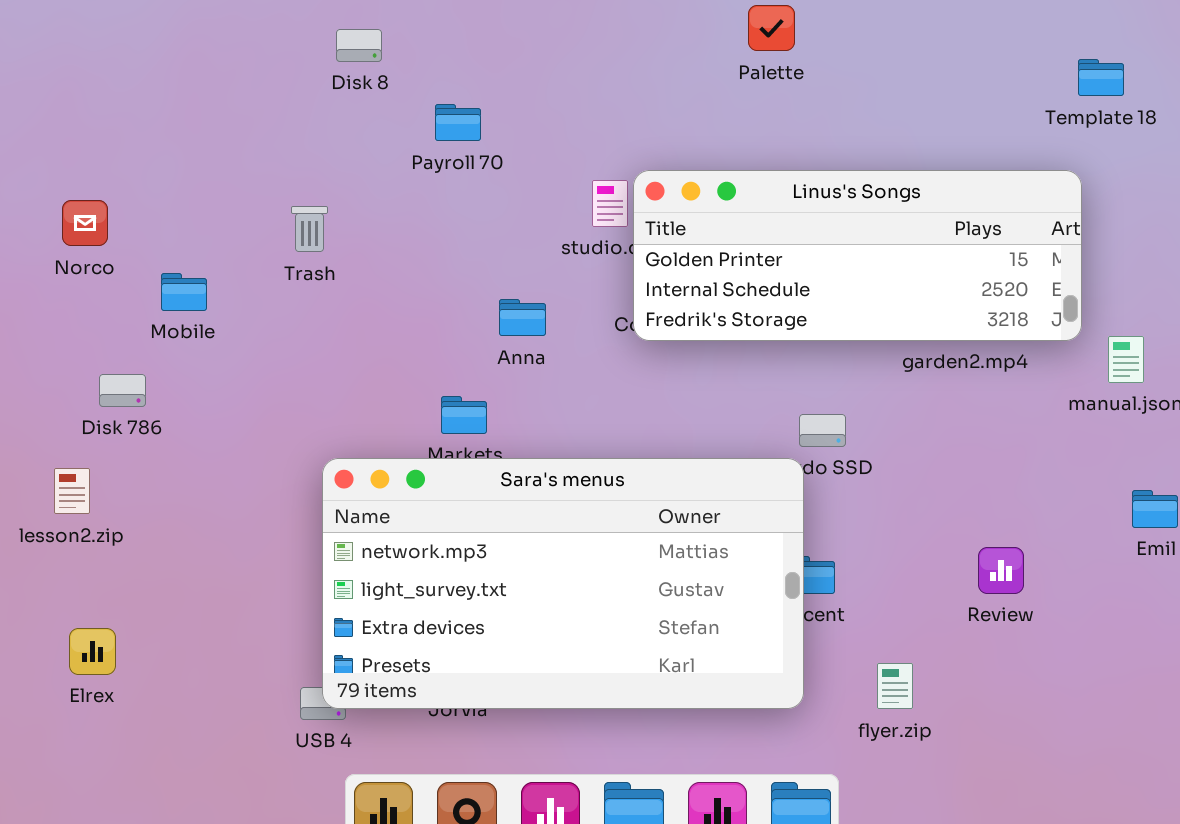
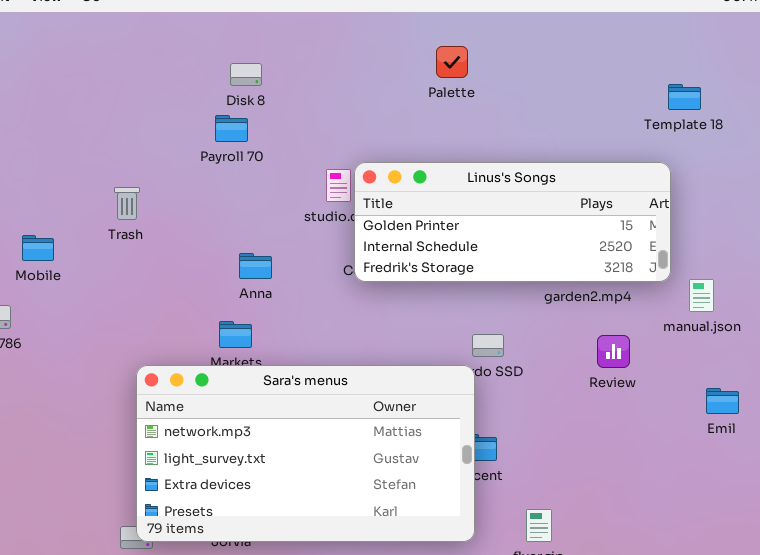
Disk 8: [336,29,382,62] -> [230,63,262,86], moved
Anna: [499,299,546,336] -> [239,253,272,279], moved
Review: [978,547,1024,594] -> [597,335,630,368], moved

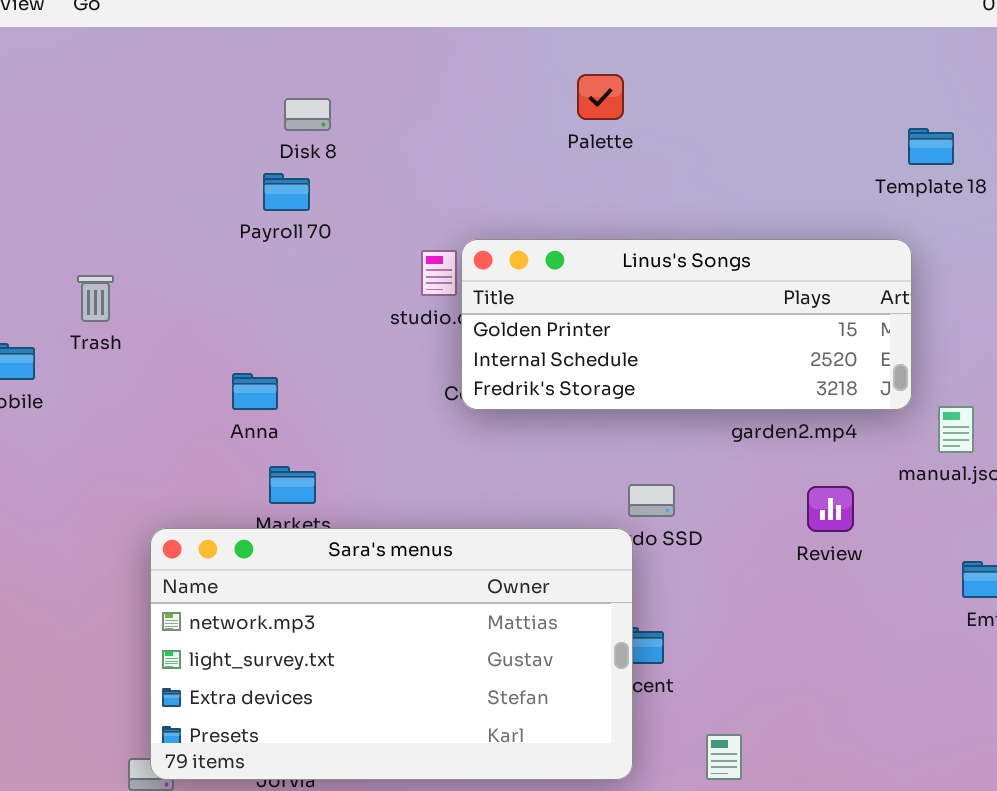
Trash: [114,187,140,220] -> [77,275,114,322], moved
Anna: [239,253,272,279] -> [232,373,278,410], moved

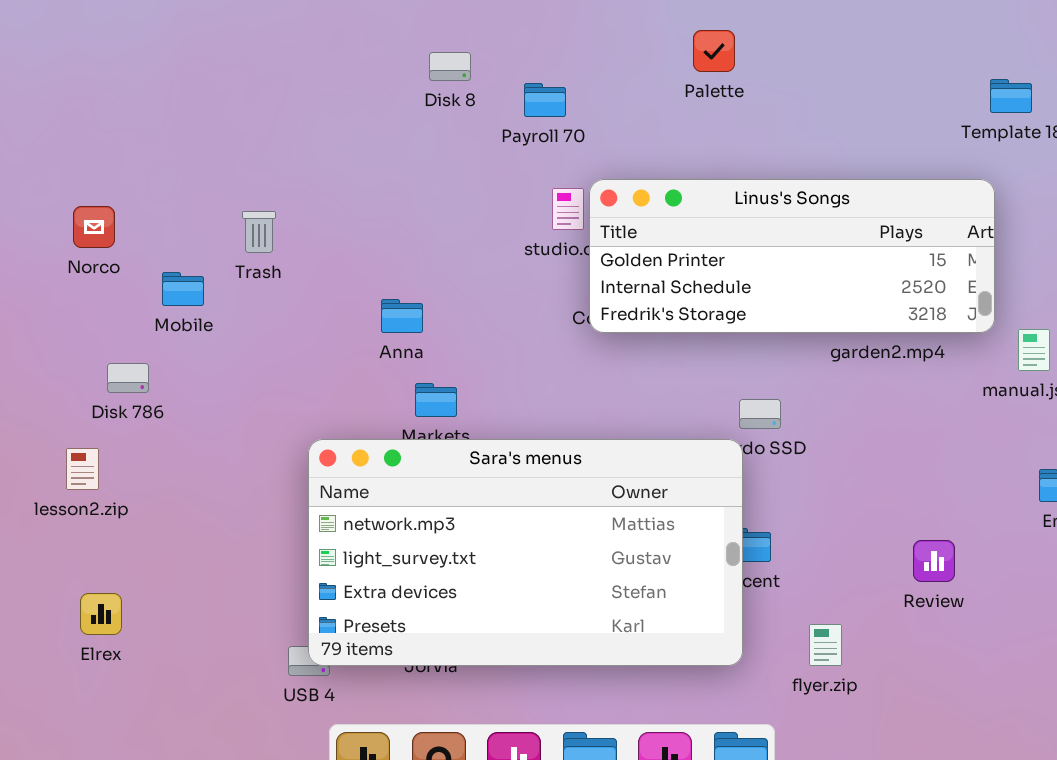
Payroll 70: [263,173,310,211] -> [524,83,566,117], moved
Review: [807,486,854,532] -> [913,540,955,582], moved

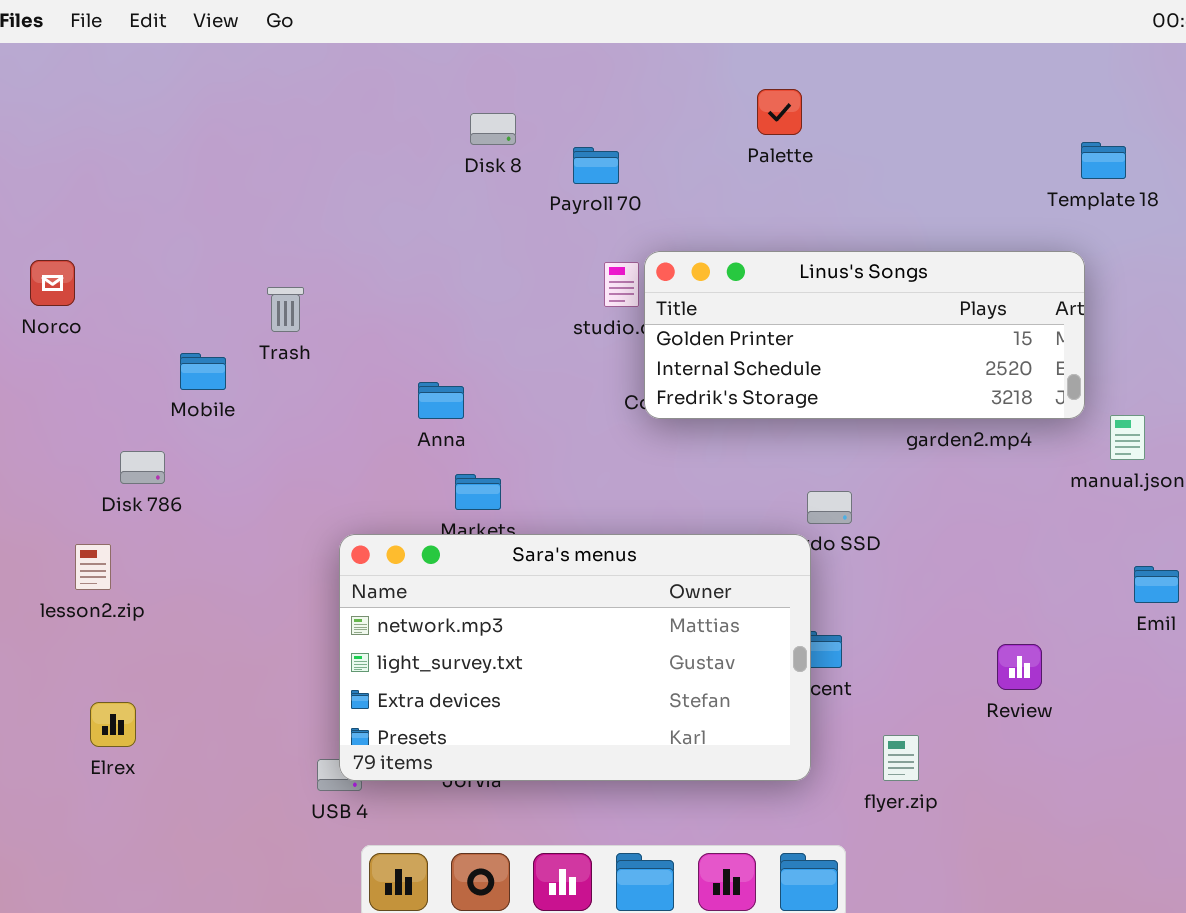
Norco: [73,206,115,248] -> [30,260,75,306], moved

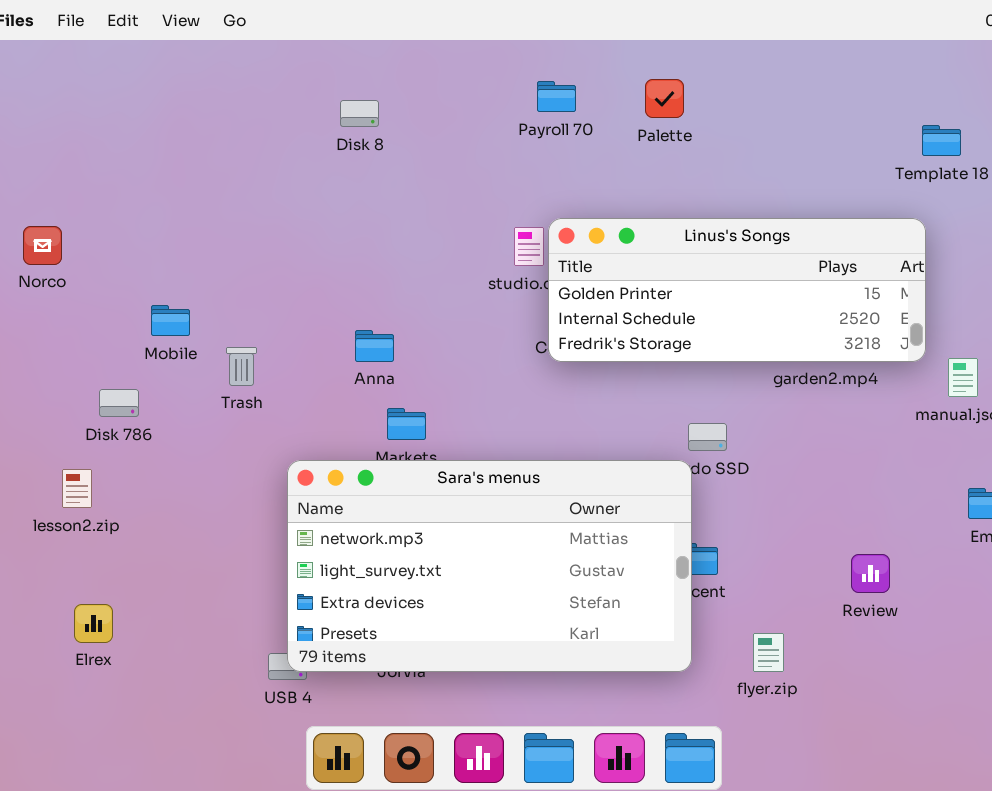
Disk 8: [470,113,516,145] -> [340,100,379,127], moved
Payroll 70: [573,147,619,184] -> [537,81,576,112], moved
Trash: [267,287,304,332] -> [226,347,257,386], moved

